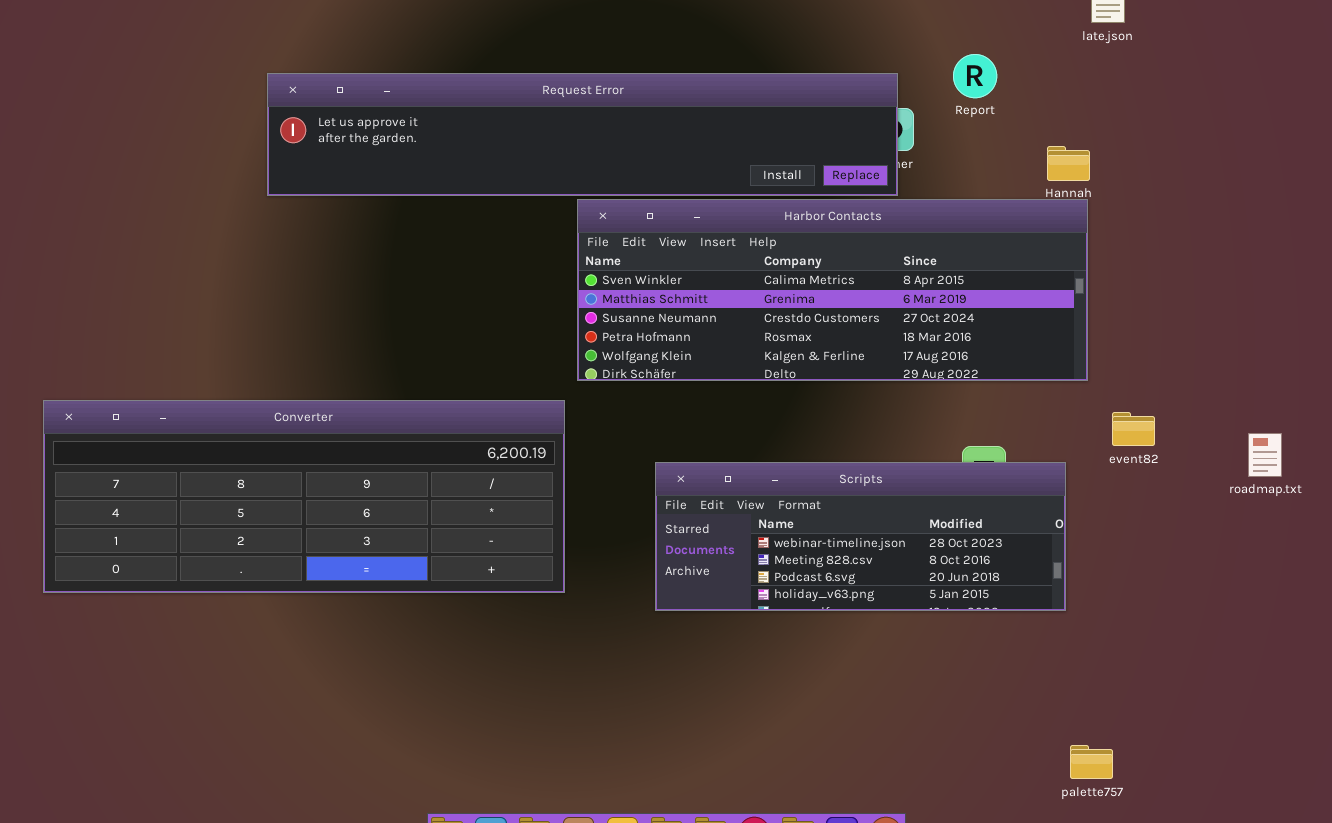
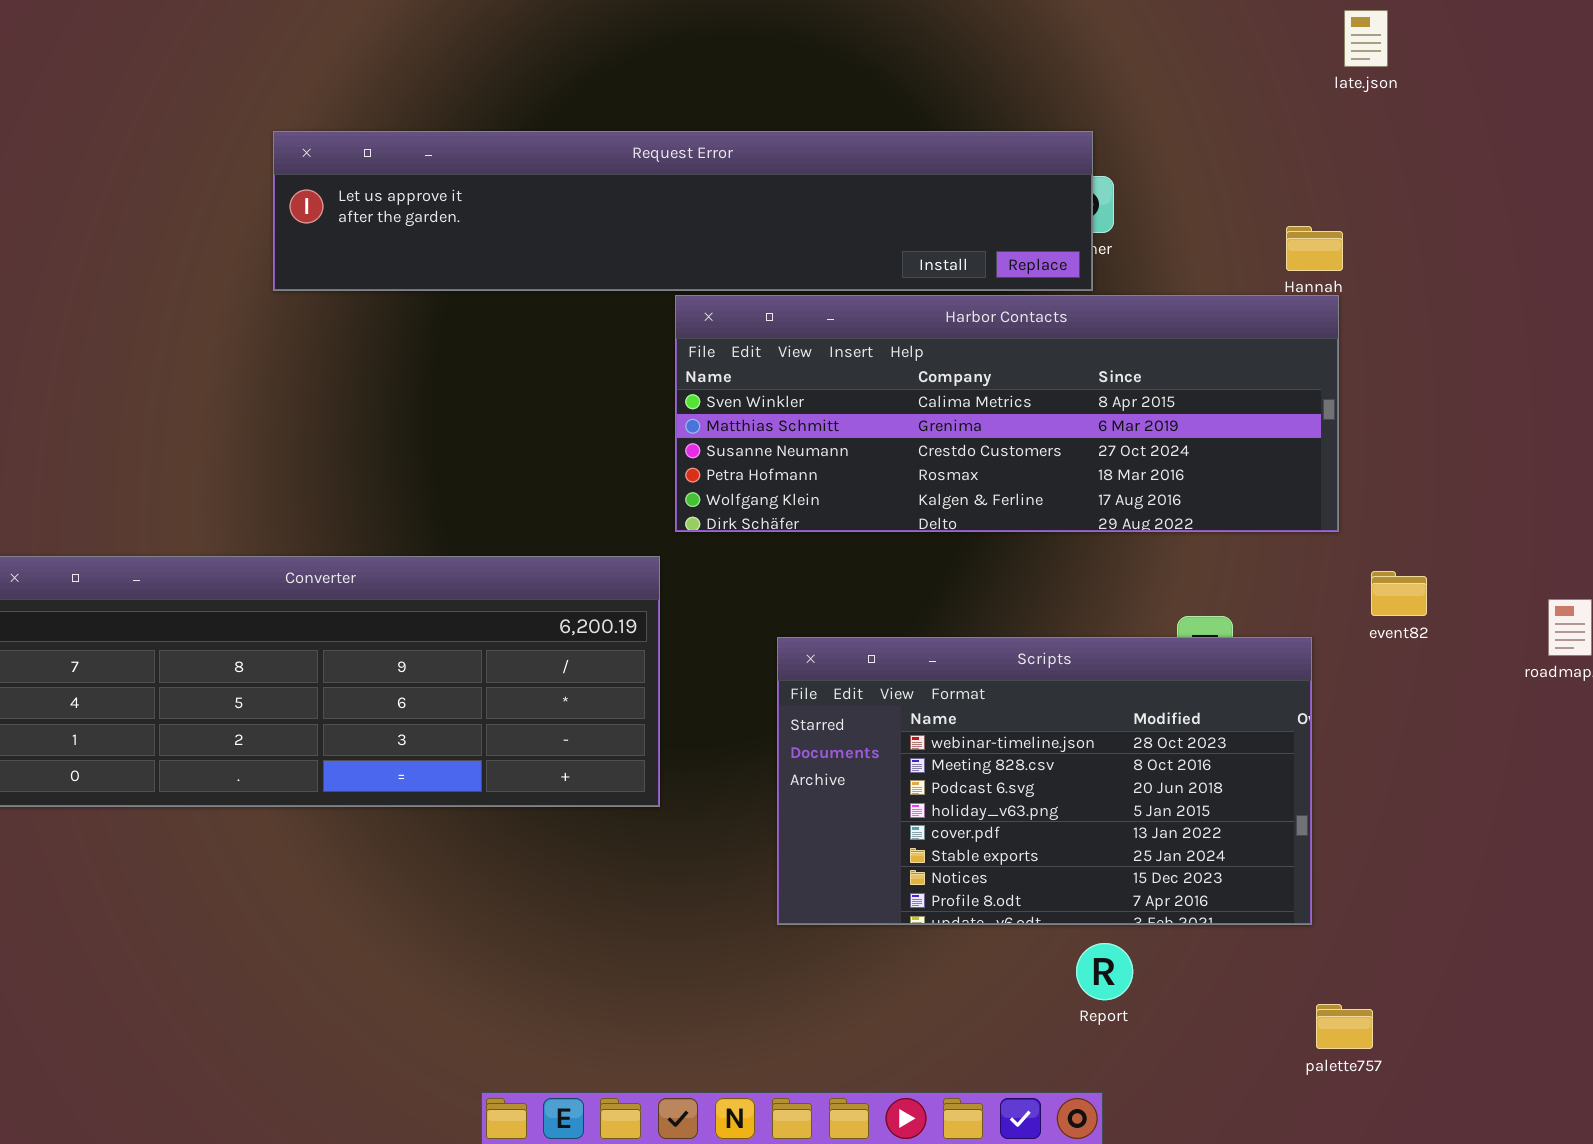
Report: [953,54,997,98] -> [1076,943,1133,1000], moved
Scripts: [655,462,1066,611] -> [777,637,1312,925], resized

